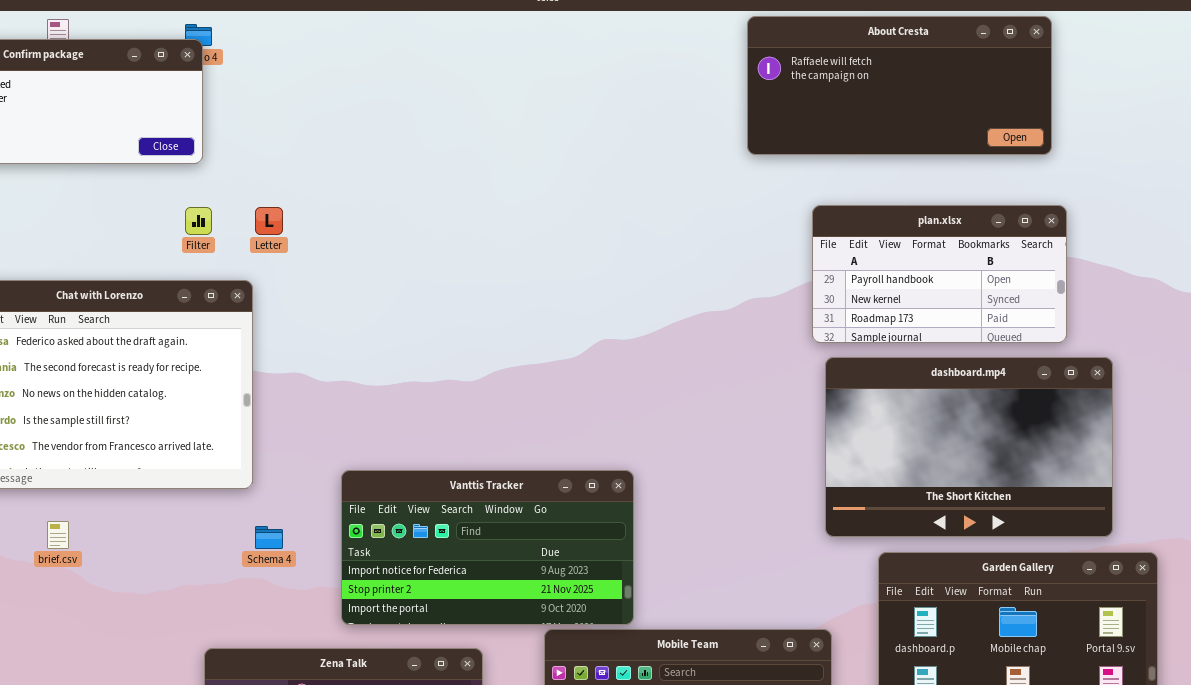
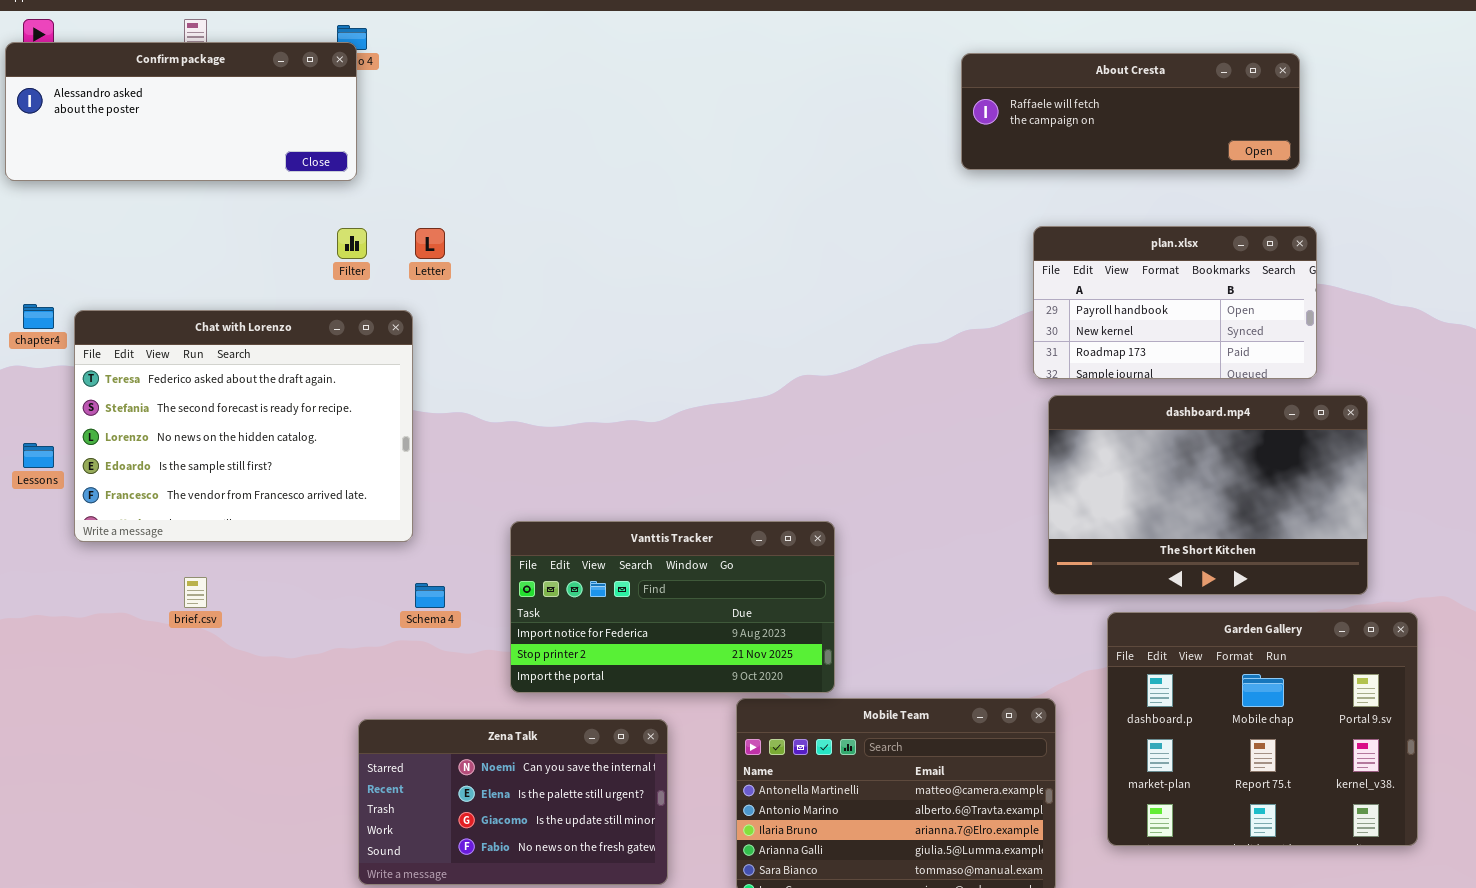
About Cresta: [747,16,1052,155] -> [961,53,1300,170], resized

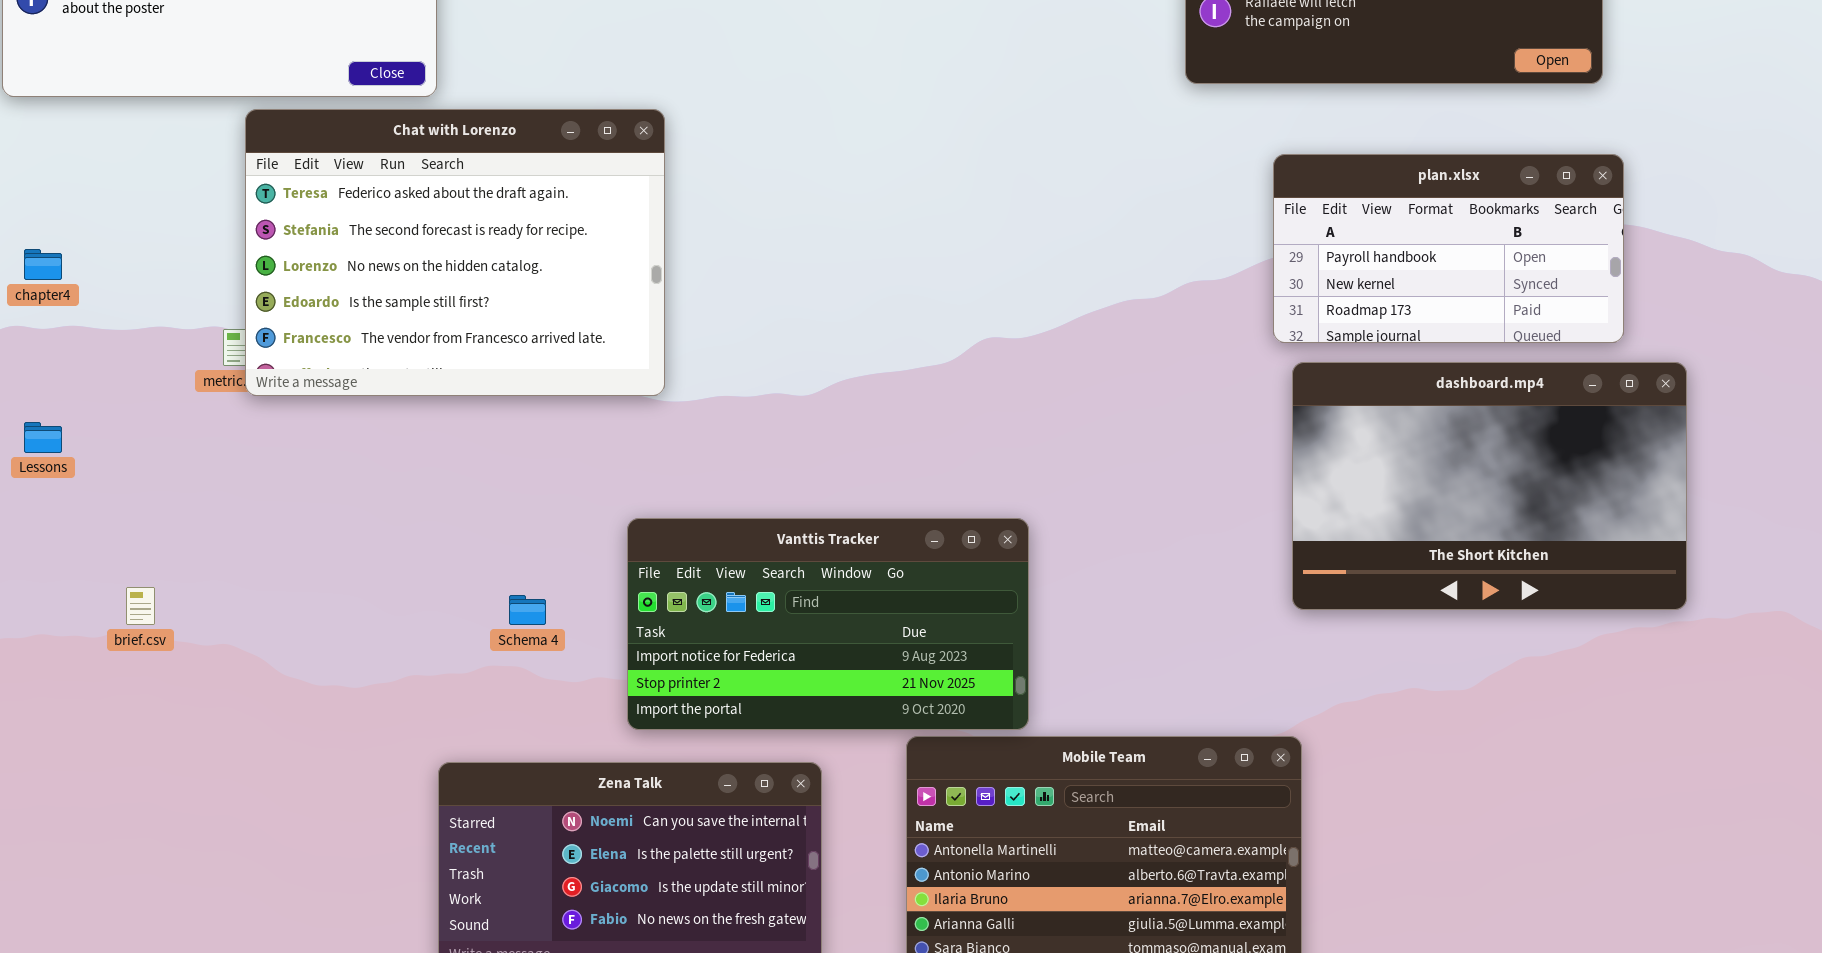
Chat with Lorenzo: [74,310,413,542] -> [245,109,665,396], moved
brief.csv: [184,577,207,608] -> [126,587,155,625], moved
Garden Gallery: [1107,612,1418,846] -> none, closed

